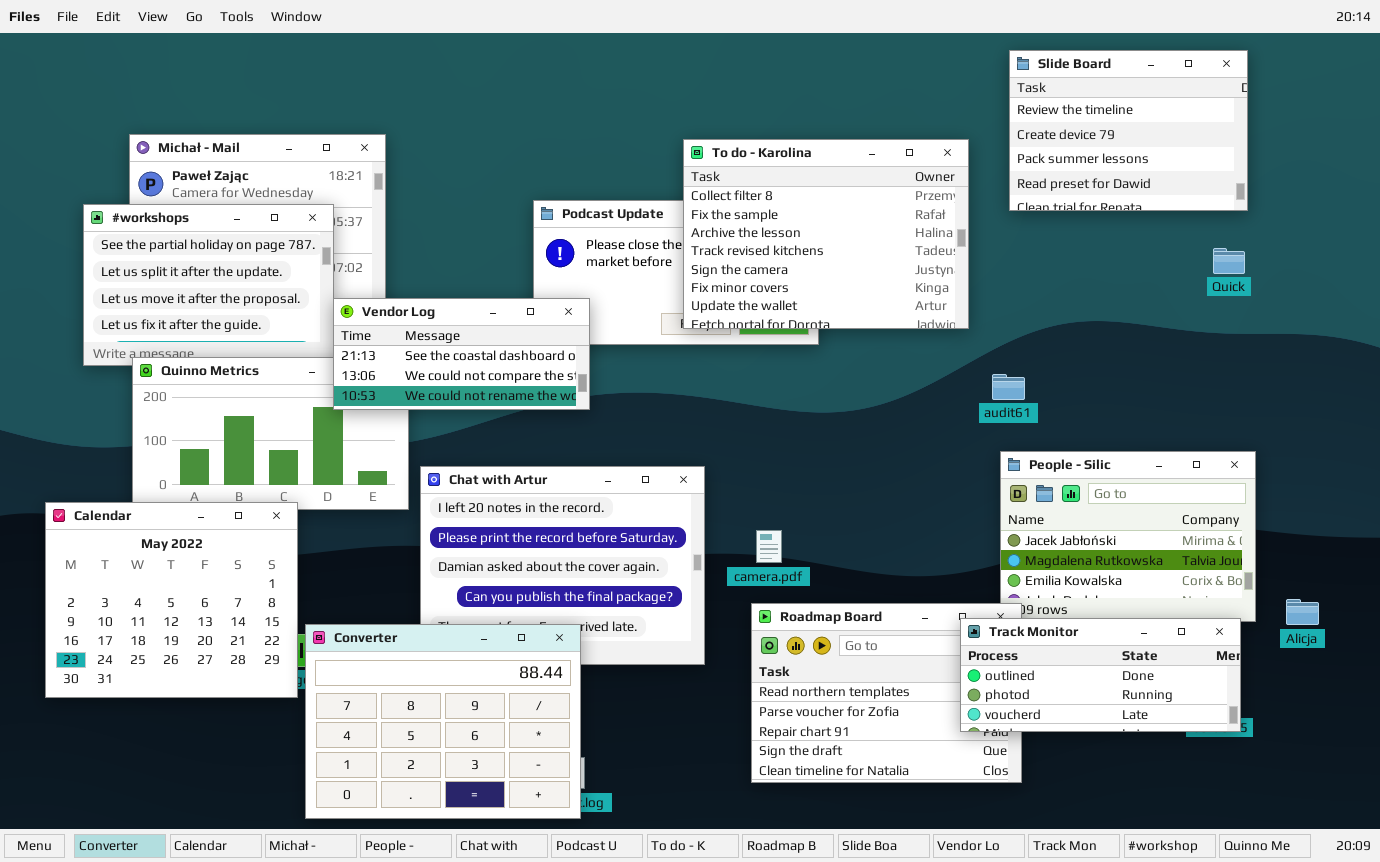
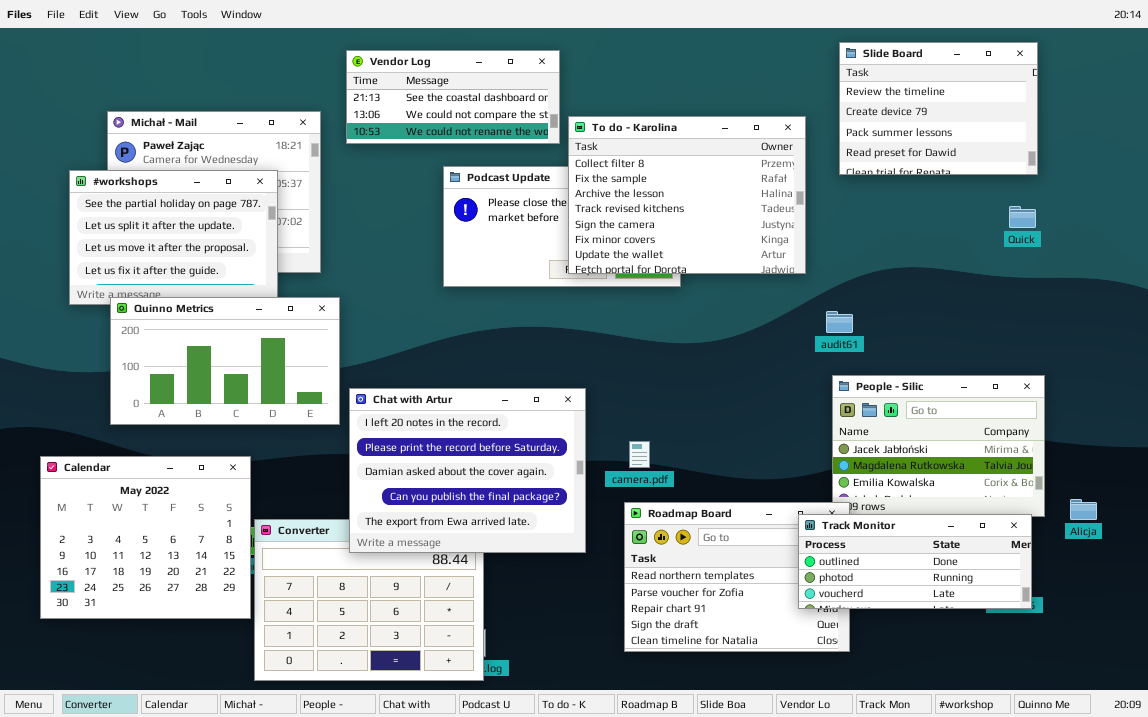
Vendor Log: [333,298,590,410] -> [346,50,560,144], moved
Chat with Artur: [420,466,705,665] -> [349,388,586,553], raised
Calendar: [45,502,298,698] -> [40,456,251,619], moved

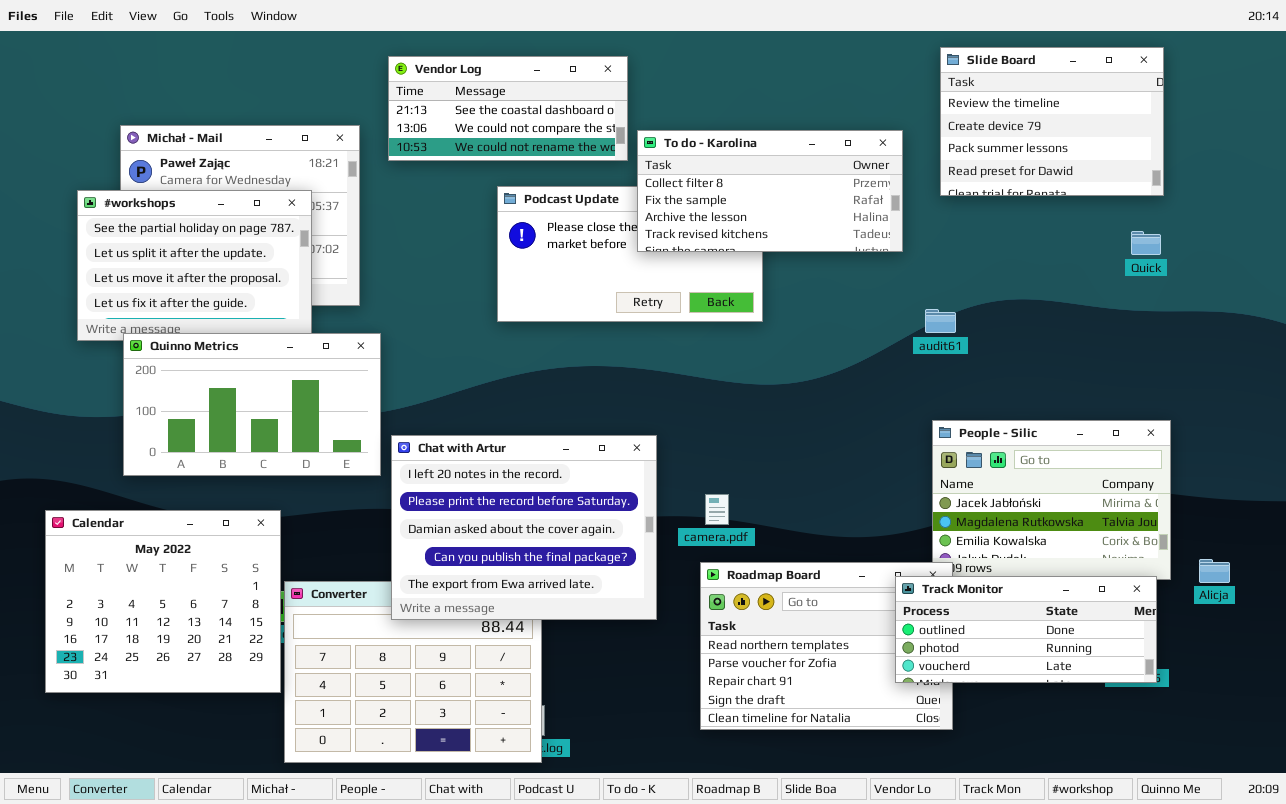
To do - Karolina: [568,116,806,274] -> [637,130,903,252], resized
audit61: [826,311,853,333] -> [925,309,956,333], moved

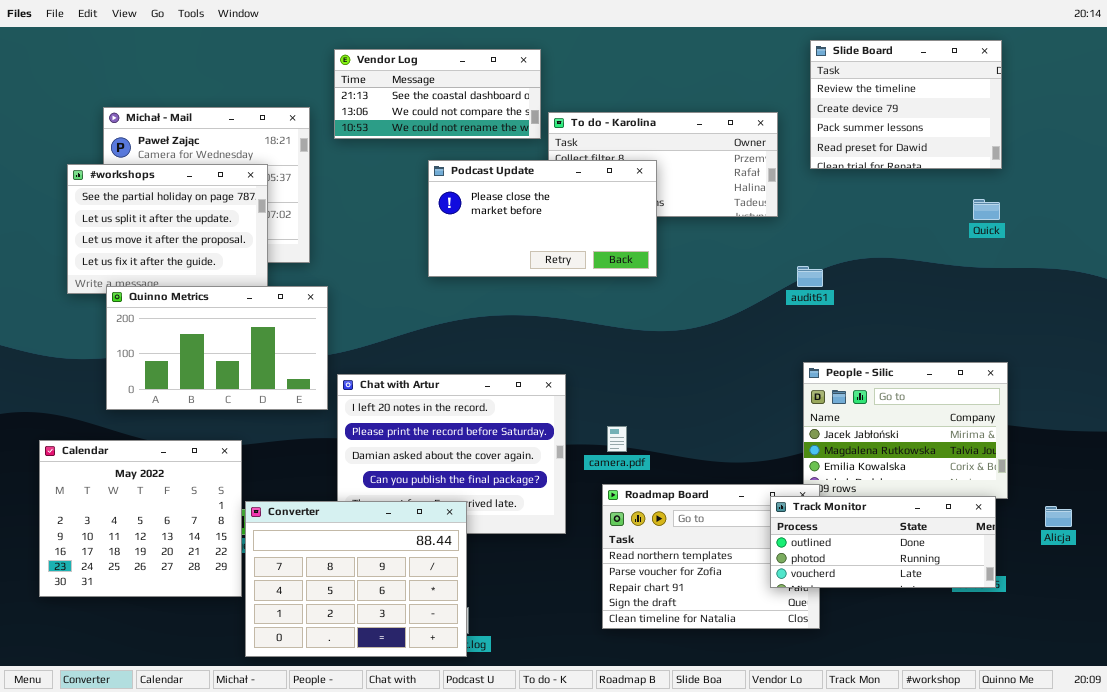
Podcast Update: [497,186,763,322] -> [428,160,657,277], raised
Alicja: [1199,559,1230,583] -> [1045,506,1072,527], moved
Converter: [284,581,542,763] -> [245,501,467,657], raised

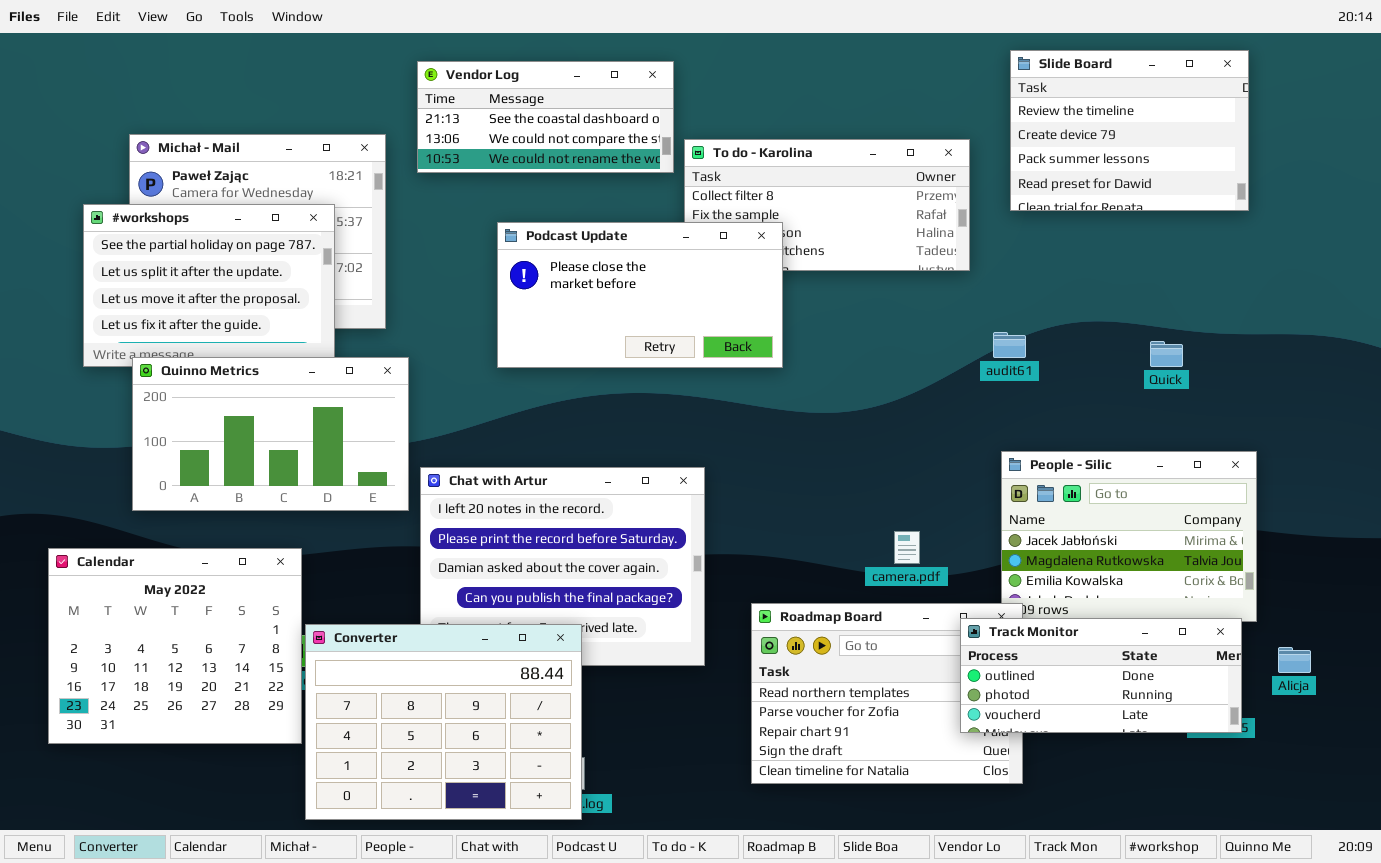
Podcast Update: [428,160,657,277] -> [497,222,783,368], moved
Quick: [973,199,1000,220] -> [1150,341,1183,367], moved
camera.pdf: [607,426,627,452] -> [894,531,920,564], moved
Alicja: [1045,506,1072,527] -> [1278,647,1311,673], moved

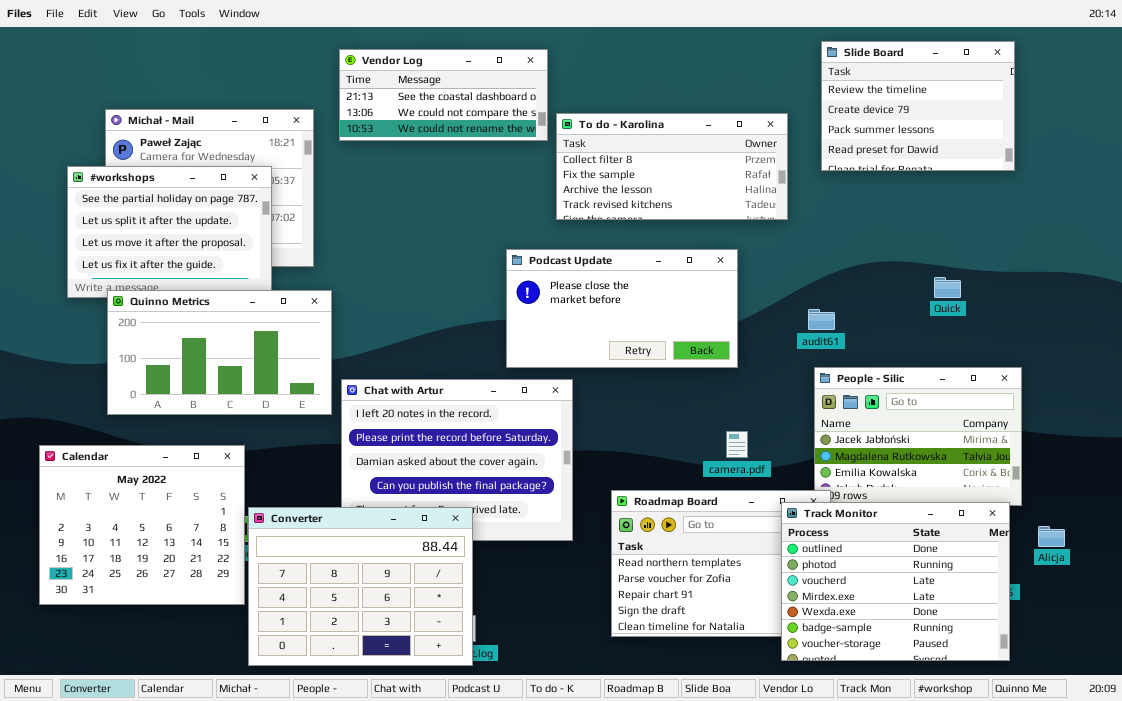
Podcast Update: [497,222,783,368] -> [506,249,738,368], moved
audit61: [993,332,1026,358] -> [808,309,835,330], moved
Track Monitor: [960,618,1242,733] -> [781,502,1010,661], resized

